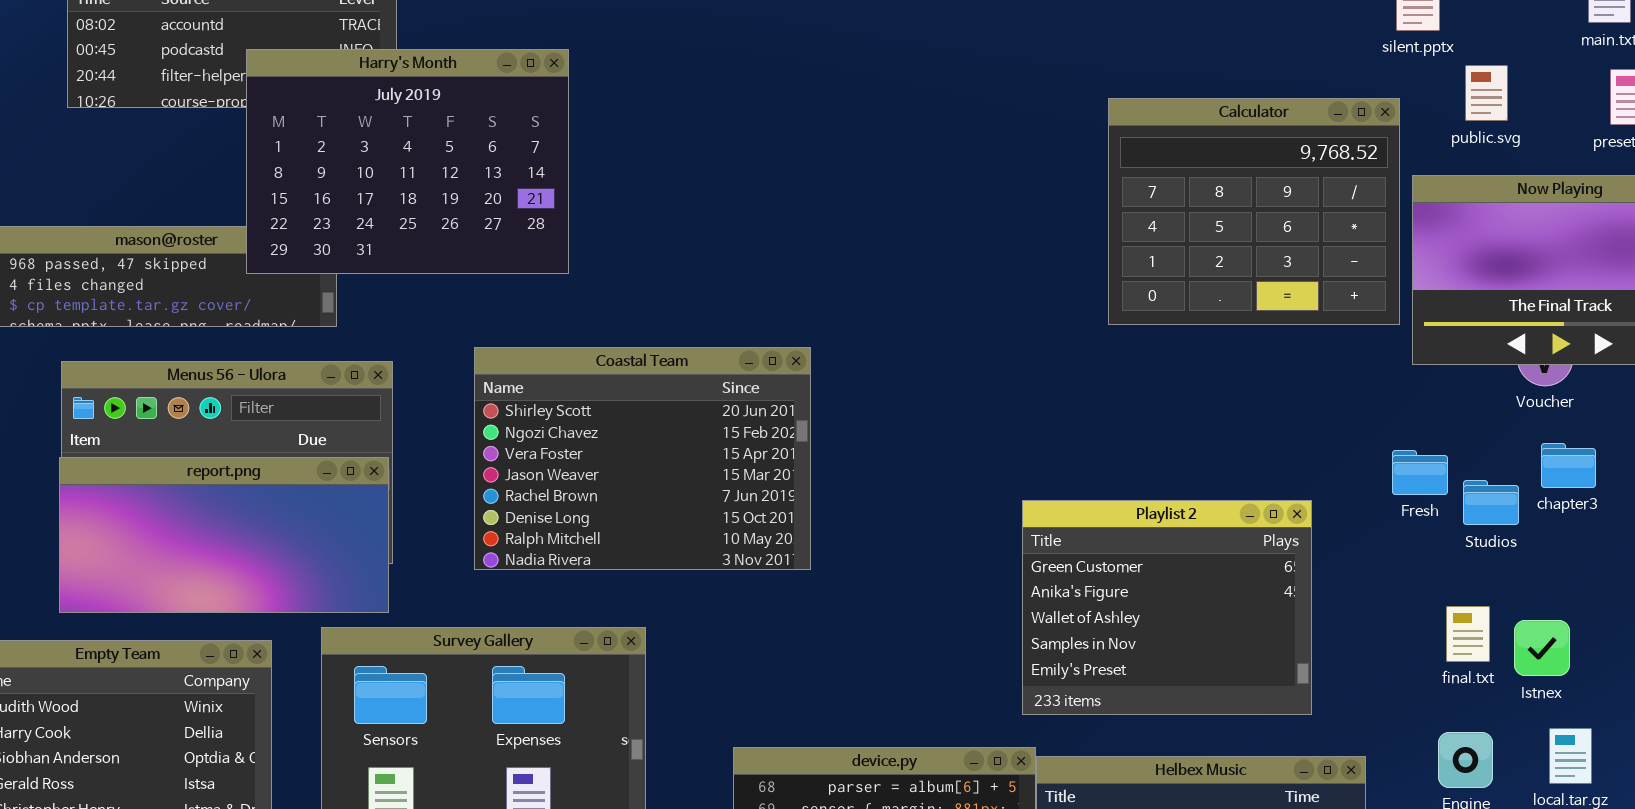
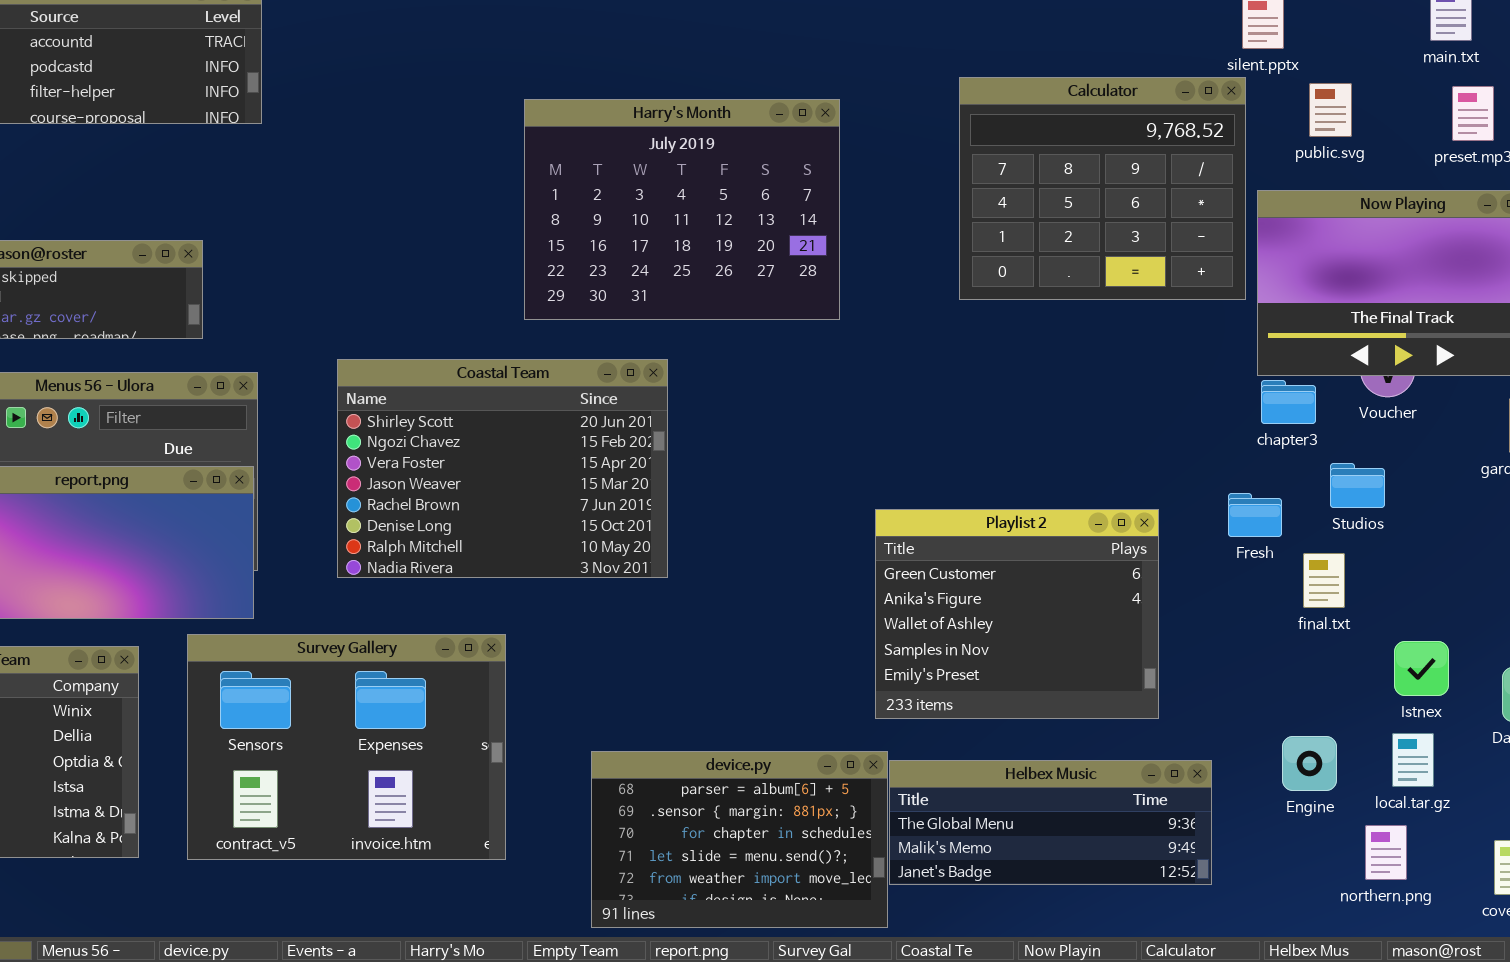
Harry's Month: [246,49,569,274] -> [524,99,840,320], moved
Calculator: [1108,98,1400,325] -> [959,77,1246,300], moved
chapter3: [1541,443,1596,488] -> [1261,380,1316,424], moved
Fresh: [1392,450,1448,495] -> [1228,493,1282,537], moved
Studios: [1463,480,1519,525] -> [1330,463,1385,508], moved
final.txt: [1446,606,1490,662] -> [1303,553,1345,608], moved
Istnex: [1514,620,1570,676] -> [1394,641,1449,696], moved

